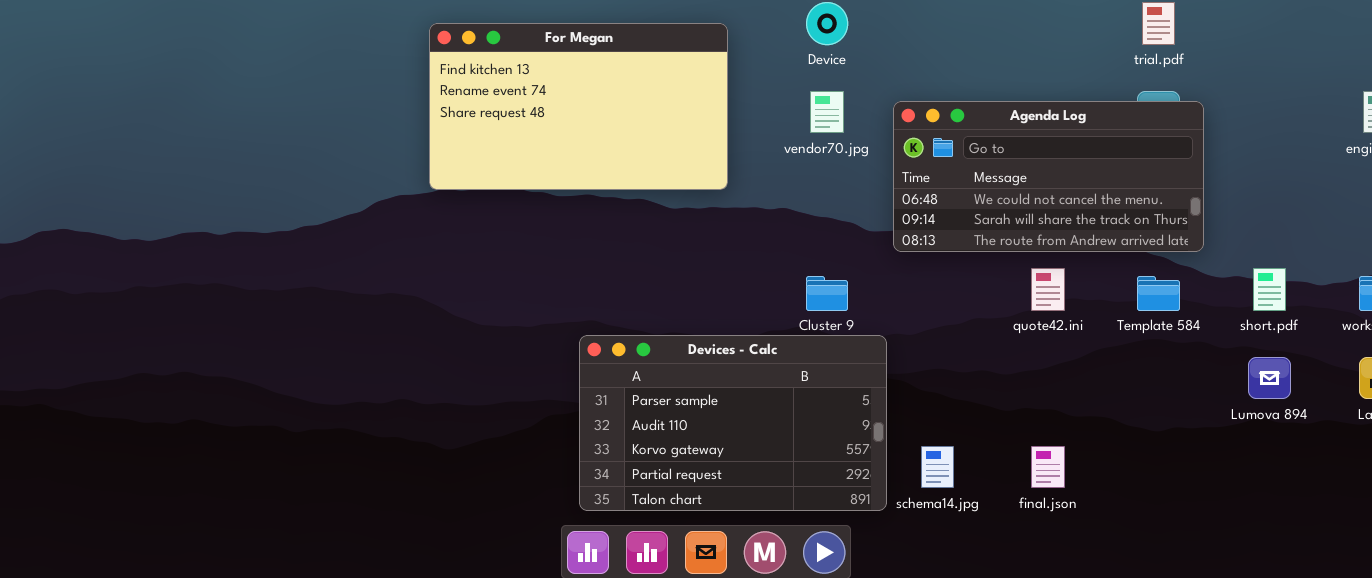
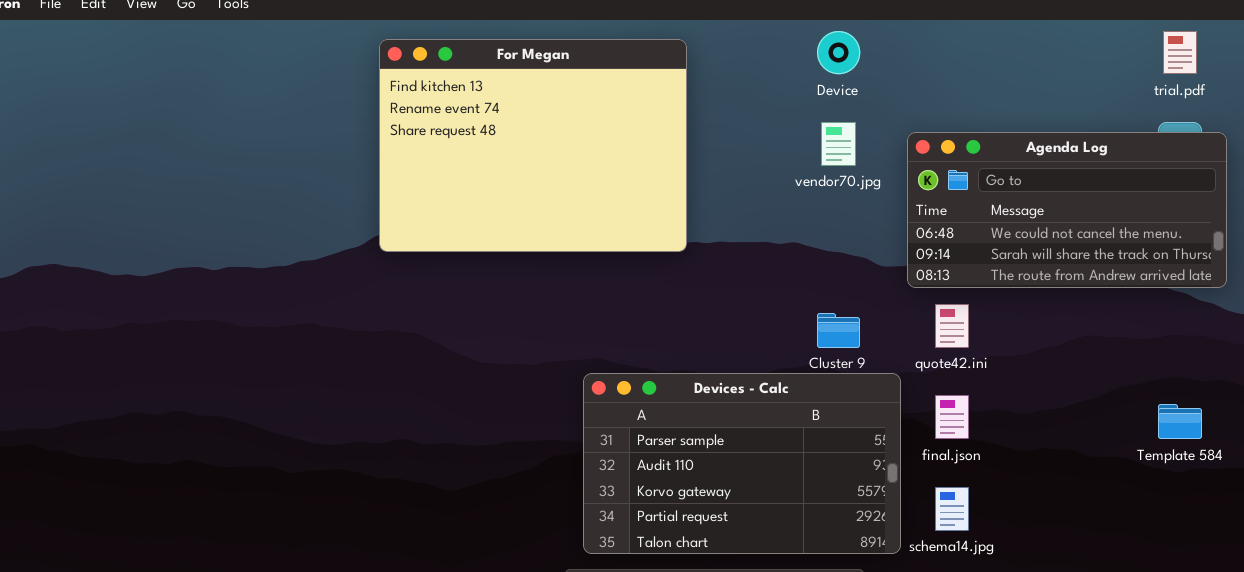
For Megan: [429,23,728,190] -> [379,39,687,252], moved, resized
quote42.ini: [1031,268,1065,311] -> [935,304,969,348], moved
Template 584: [1137,276,1180,311] -> [1158,404,1202,439], moved
final.json: [1031,446,1065,488] -> [935,395,969,439], moved

